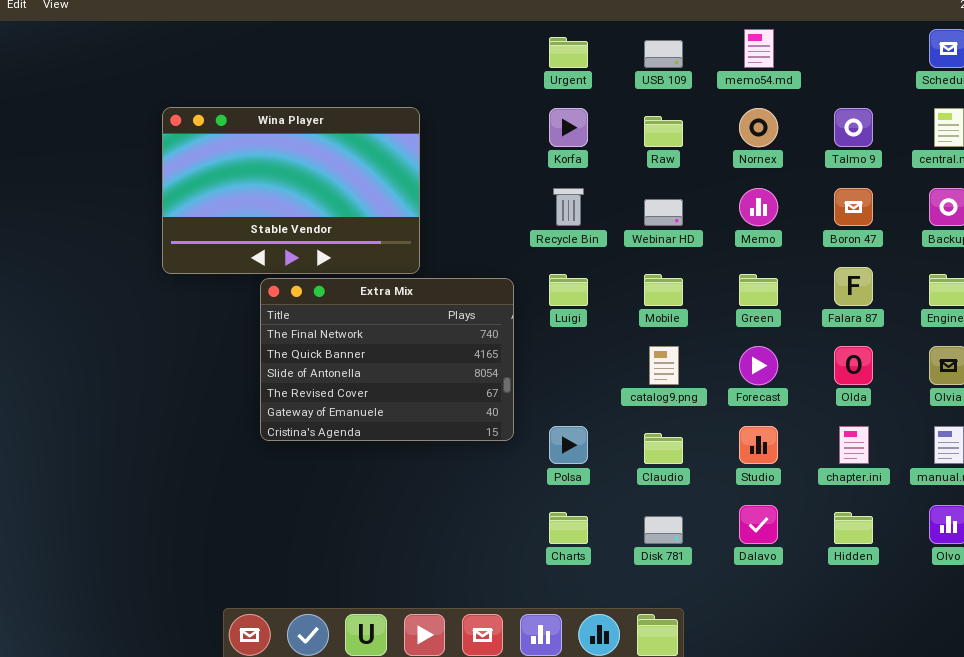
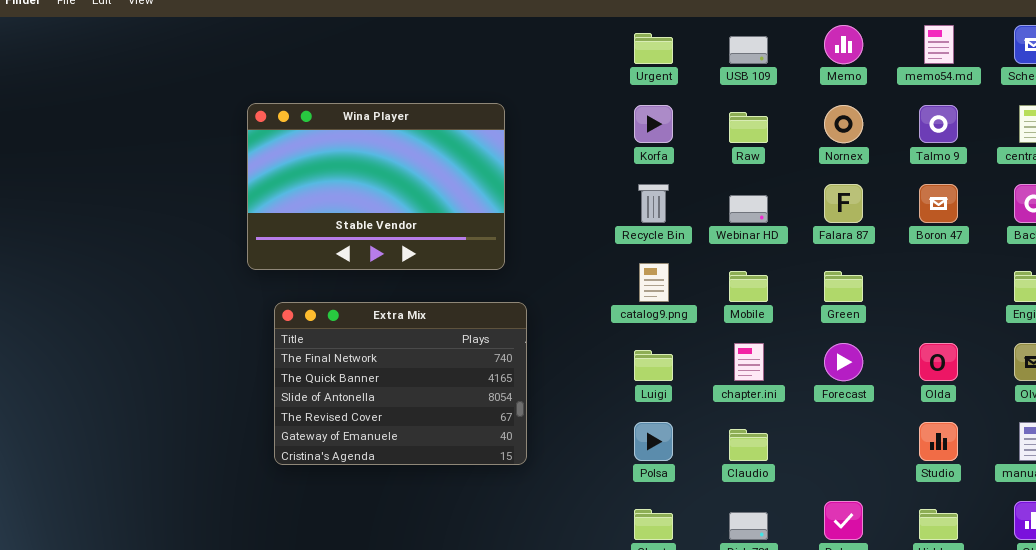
memo54.md: [744,29,774,68] -> [924,25,954,64], moved
Memo: [739,188,778,226] -> [824,25,863,64], moved
Falara 87: [834,267,873,306] -> [824,184,863,223], moved
Luigi: [549,274,588,306] -> [634,350,673,381], moved
Extra Mix: [260,278,514,441] -> [274,302,527,465], moved
catalog9.png: [649,346,679,385] -> [639,263,669,302], moved
Studio: [739,426,778,464] -> [919,422,958,461], moved
chapter.ini: [839,426,869,464] -> [734,343,764,381], moved

